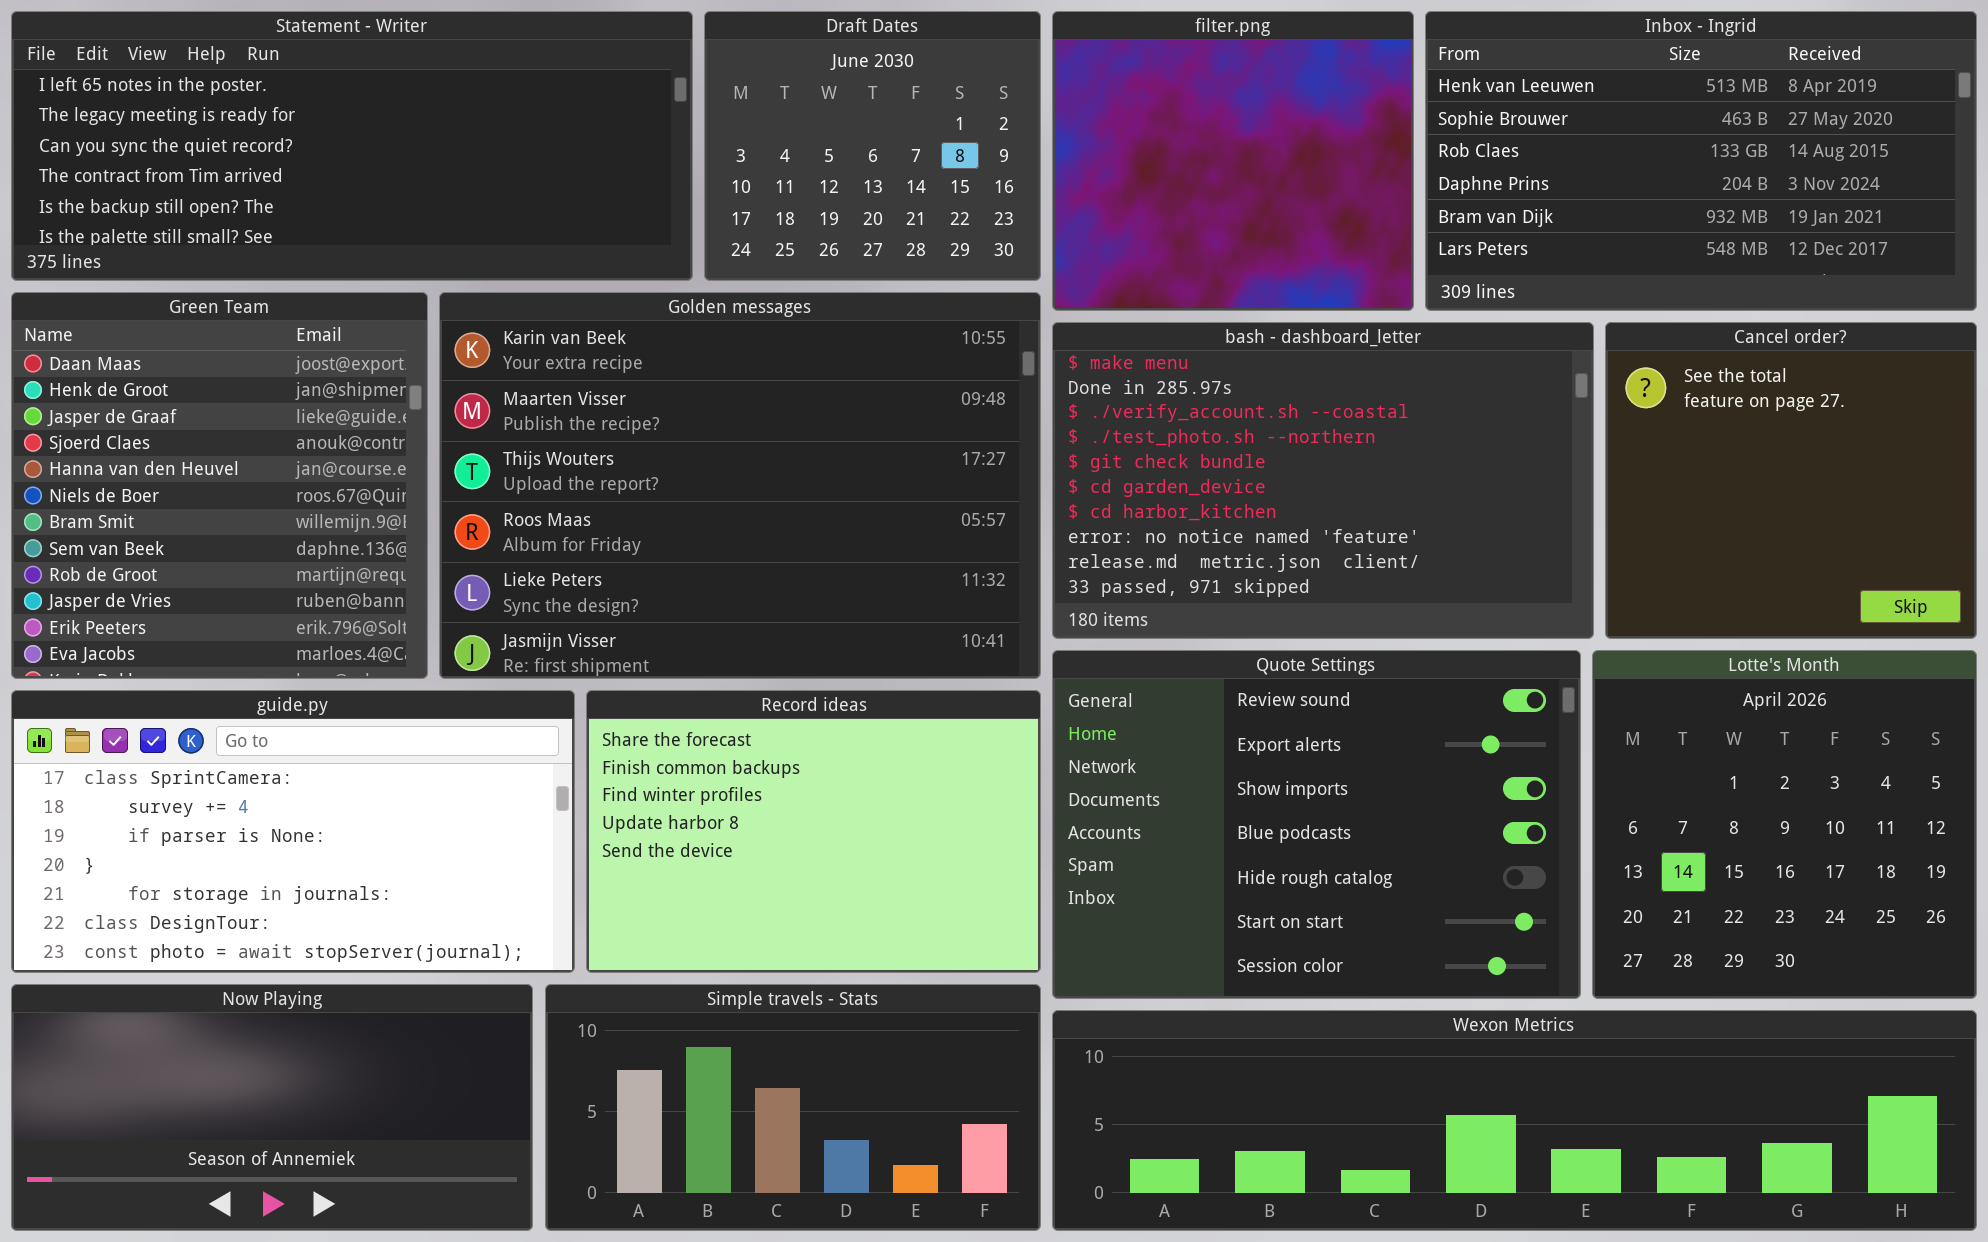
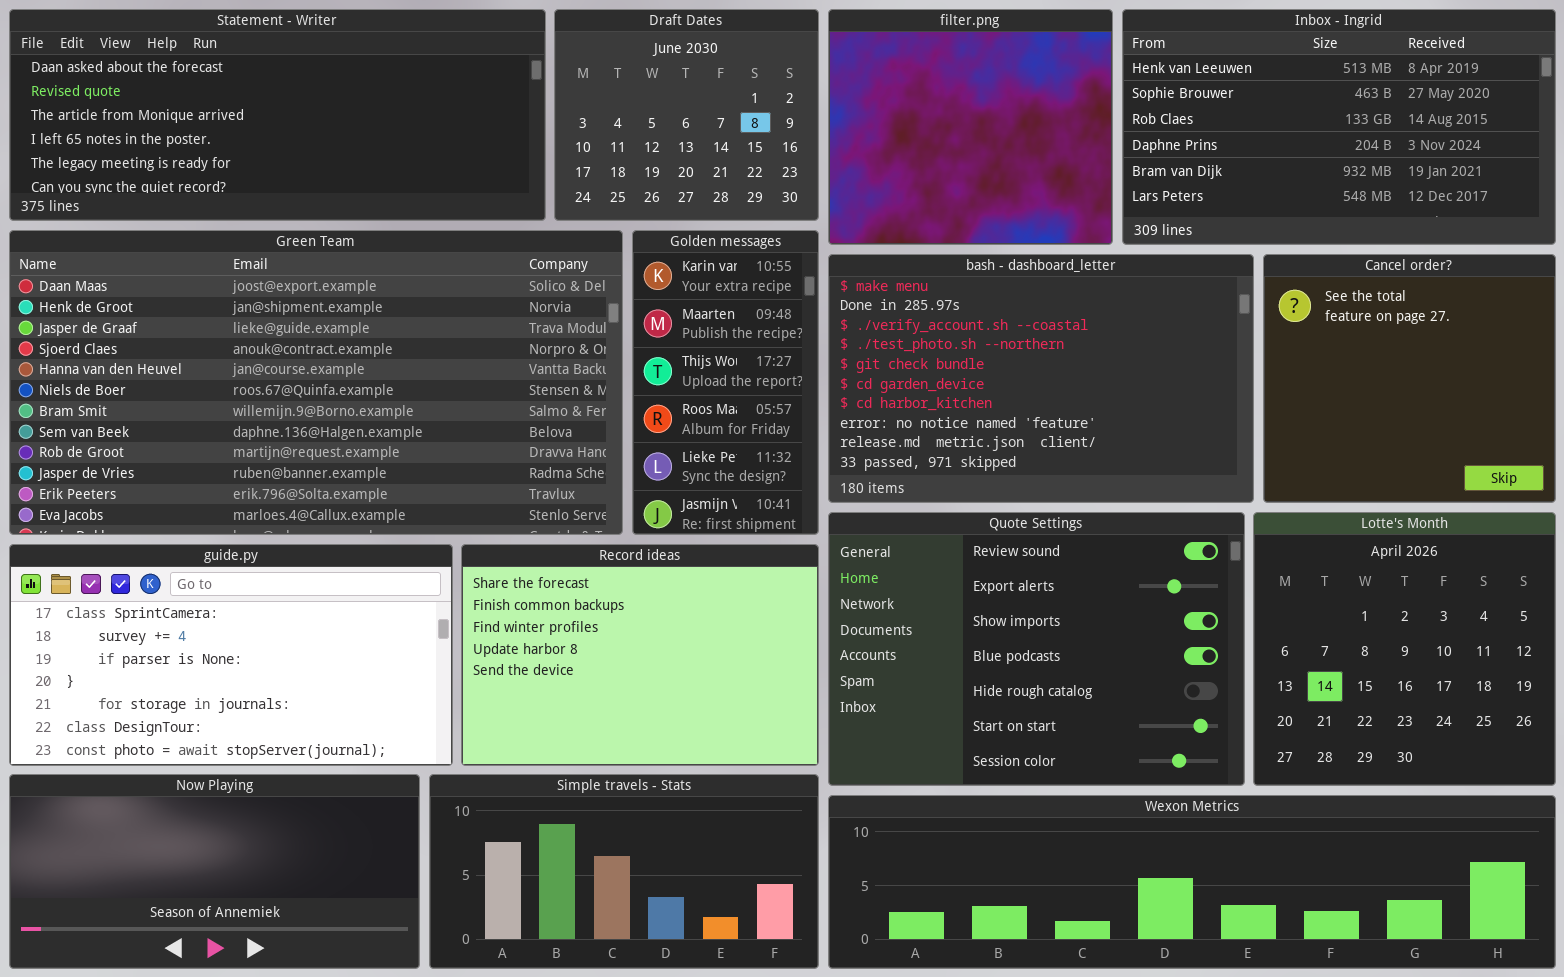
Statement - Writer: [11,11,693,281] -> [9,9,546,221], scrolled up 3 rows
Green Team: [11,292,428,679] -> [9,230,623,535], resized
Golden messages: [439,292,1041,679] -> [632,230,819,535], resized

